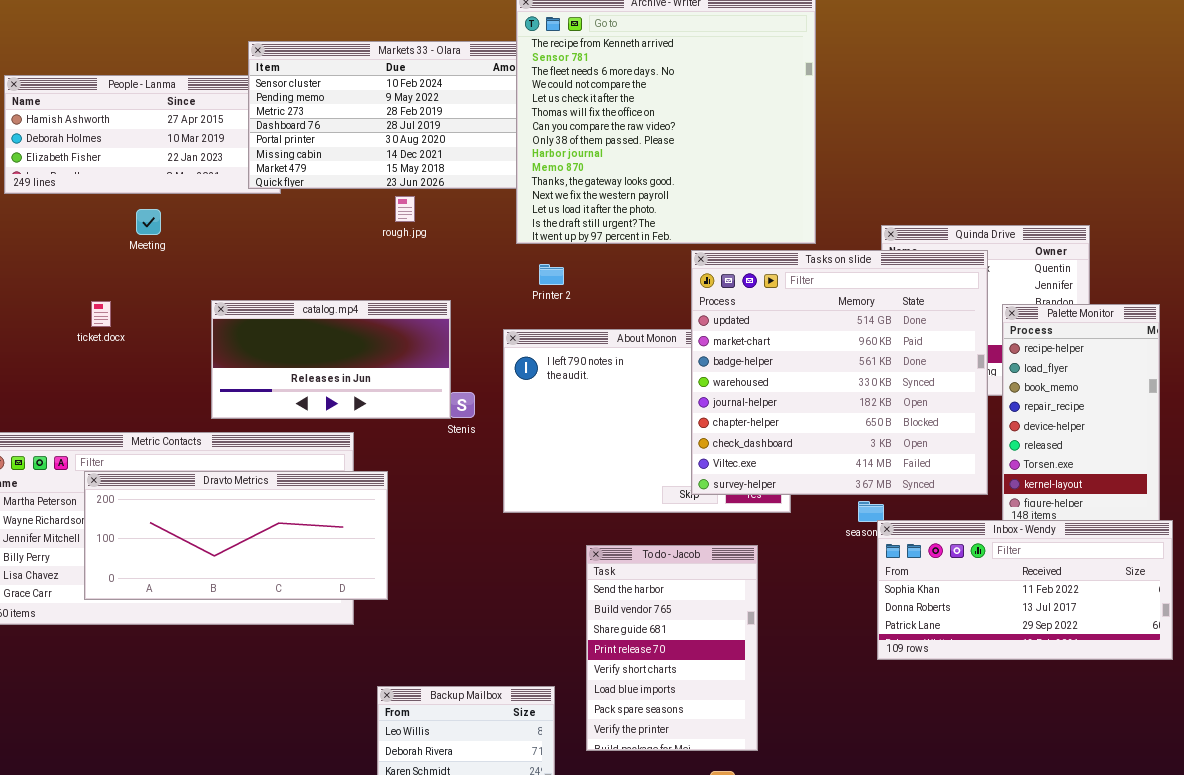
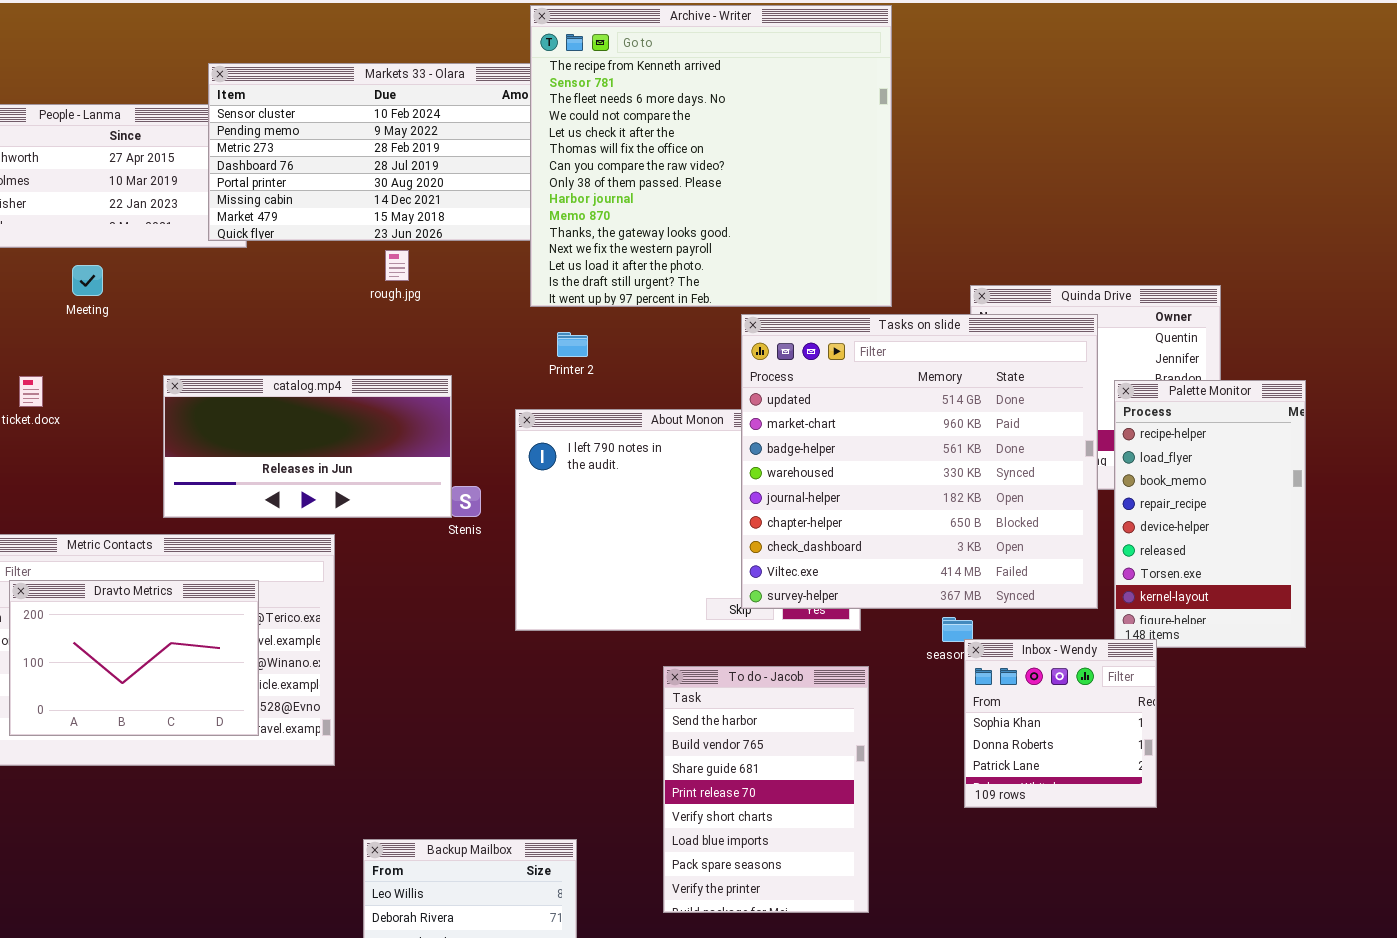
Dravto Metrics: [84,471,388,600] -> [9,580,259,736], resized
Inbox - Wendy: [877,520,1173,660] -> [964,639,1157,808], resized
To do - Jacob: [586,545,758,751] -> [663,666,869,913], moved

